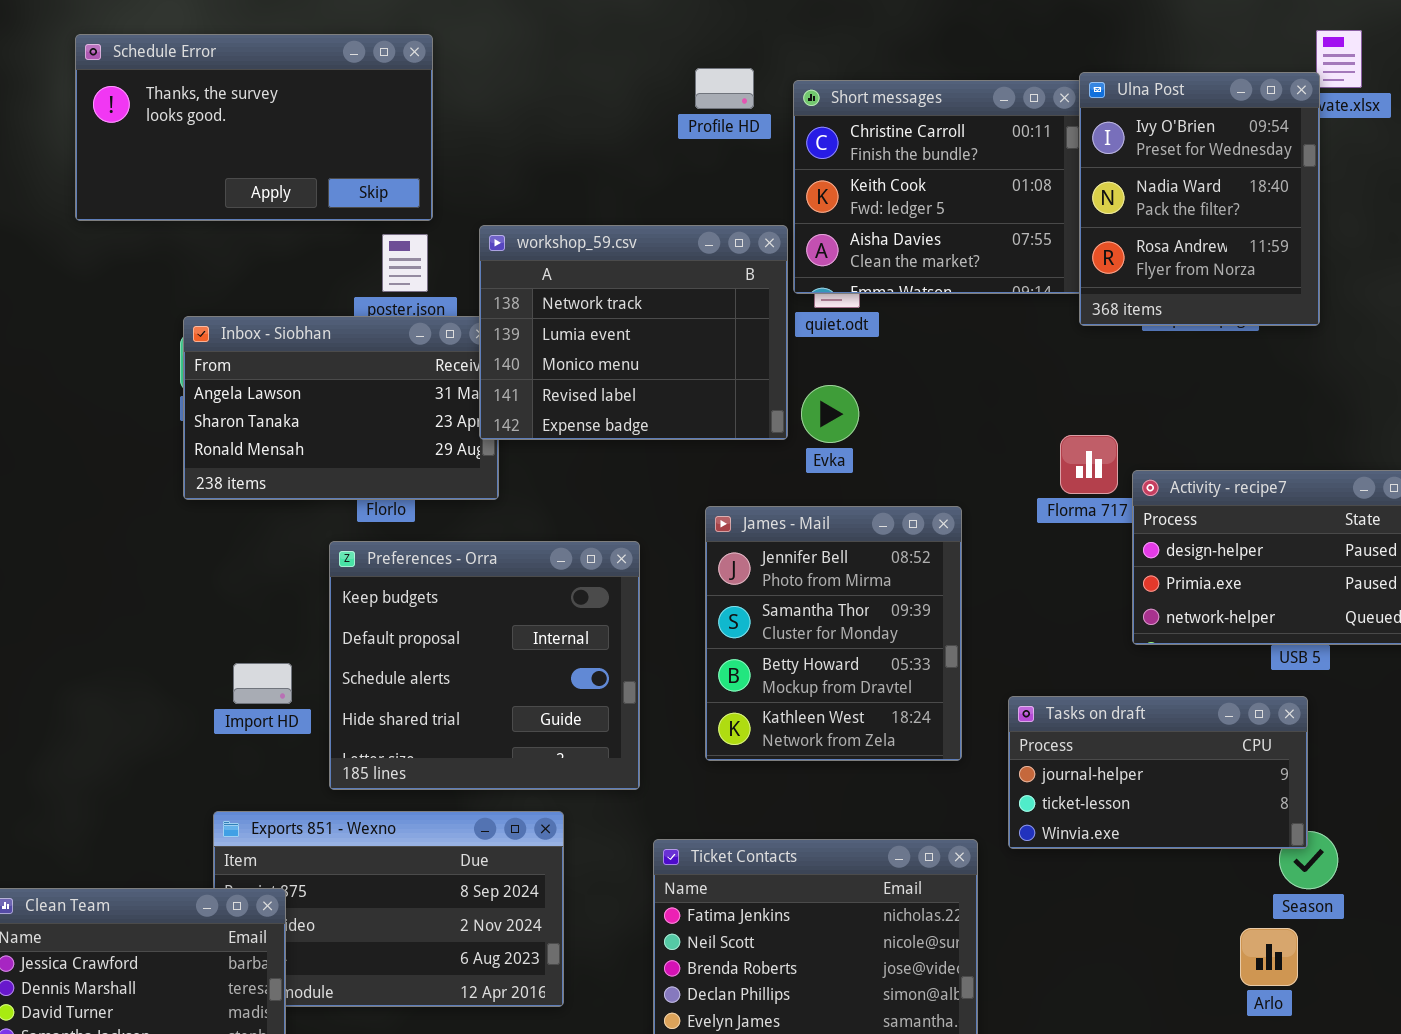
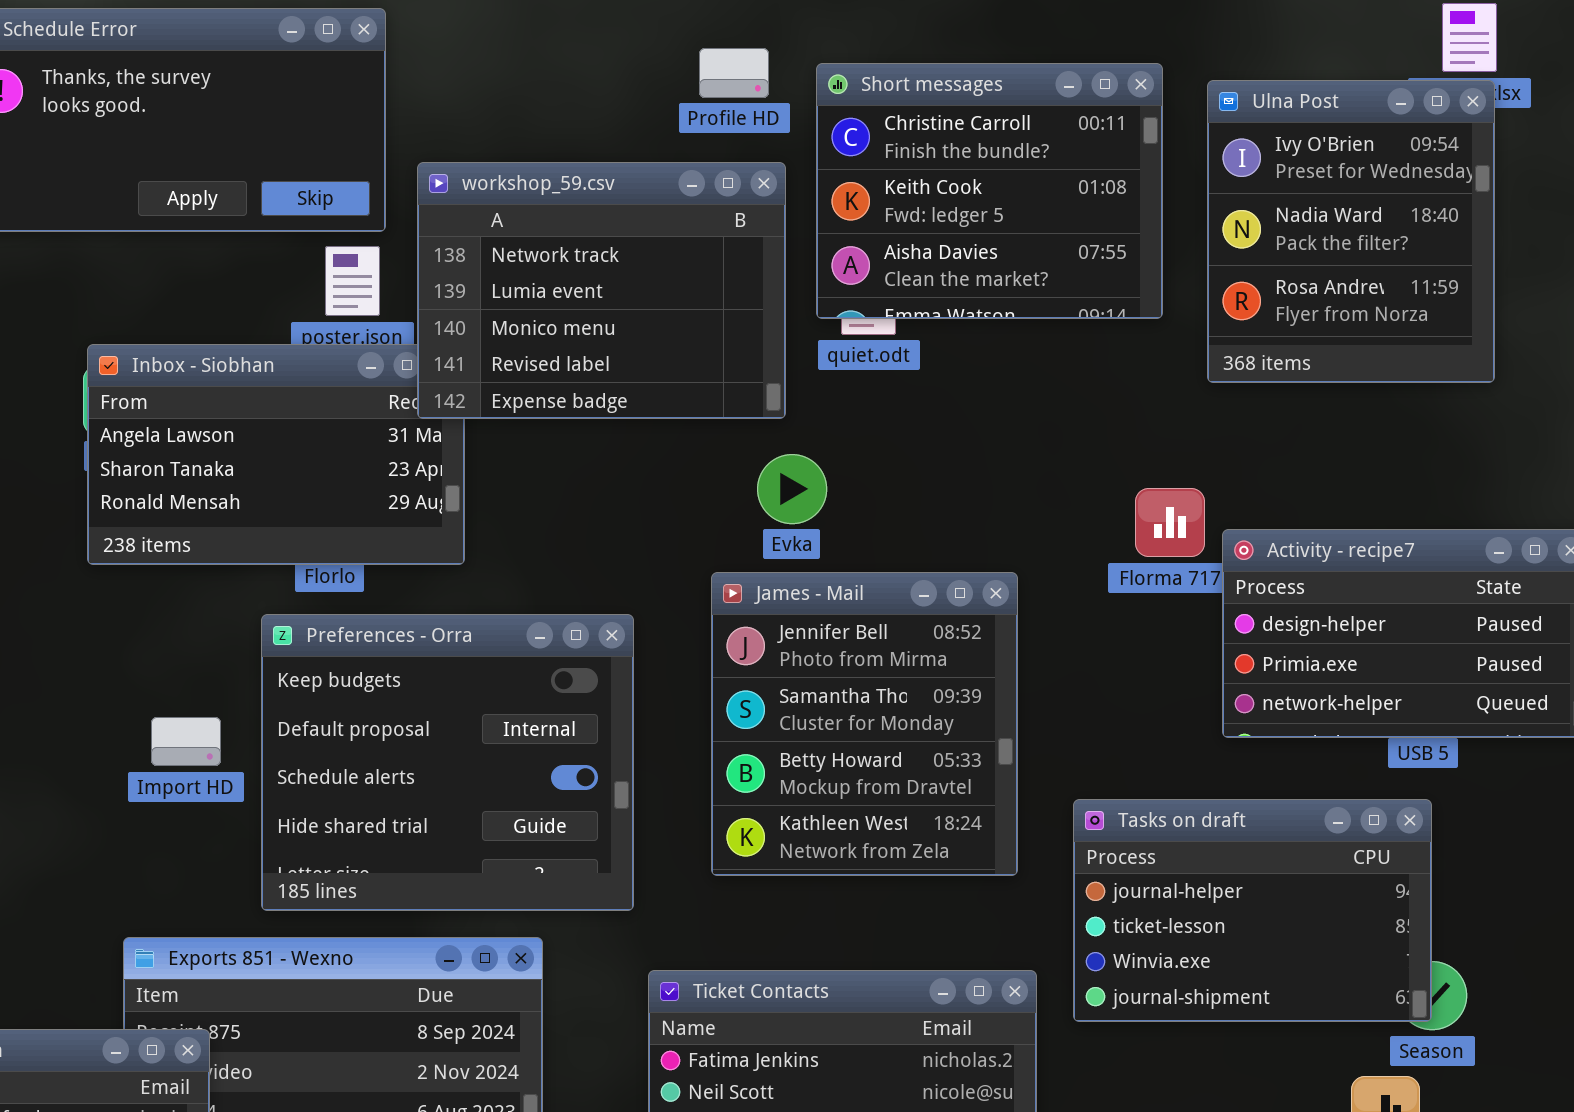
Ulna Post: [1079,72,1320,326] -> [1207,80,1495,383], moved
workshop_59.csv: [479,225,788,440] -> [417,162,786,419], moved
Evka: [801,385,859,443] -> [757,454,827,524], moved
Import HD: [233,663,292,704] -> [151,717,221,766], moved
Tasks on draft: [1008,696,1308,849] -> [1073,799,1432,1022], resized

